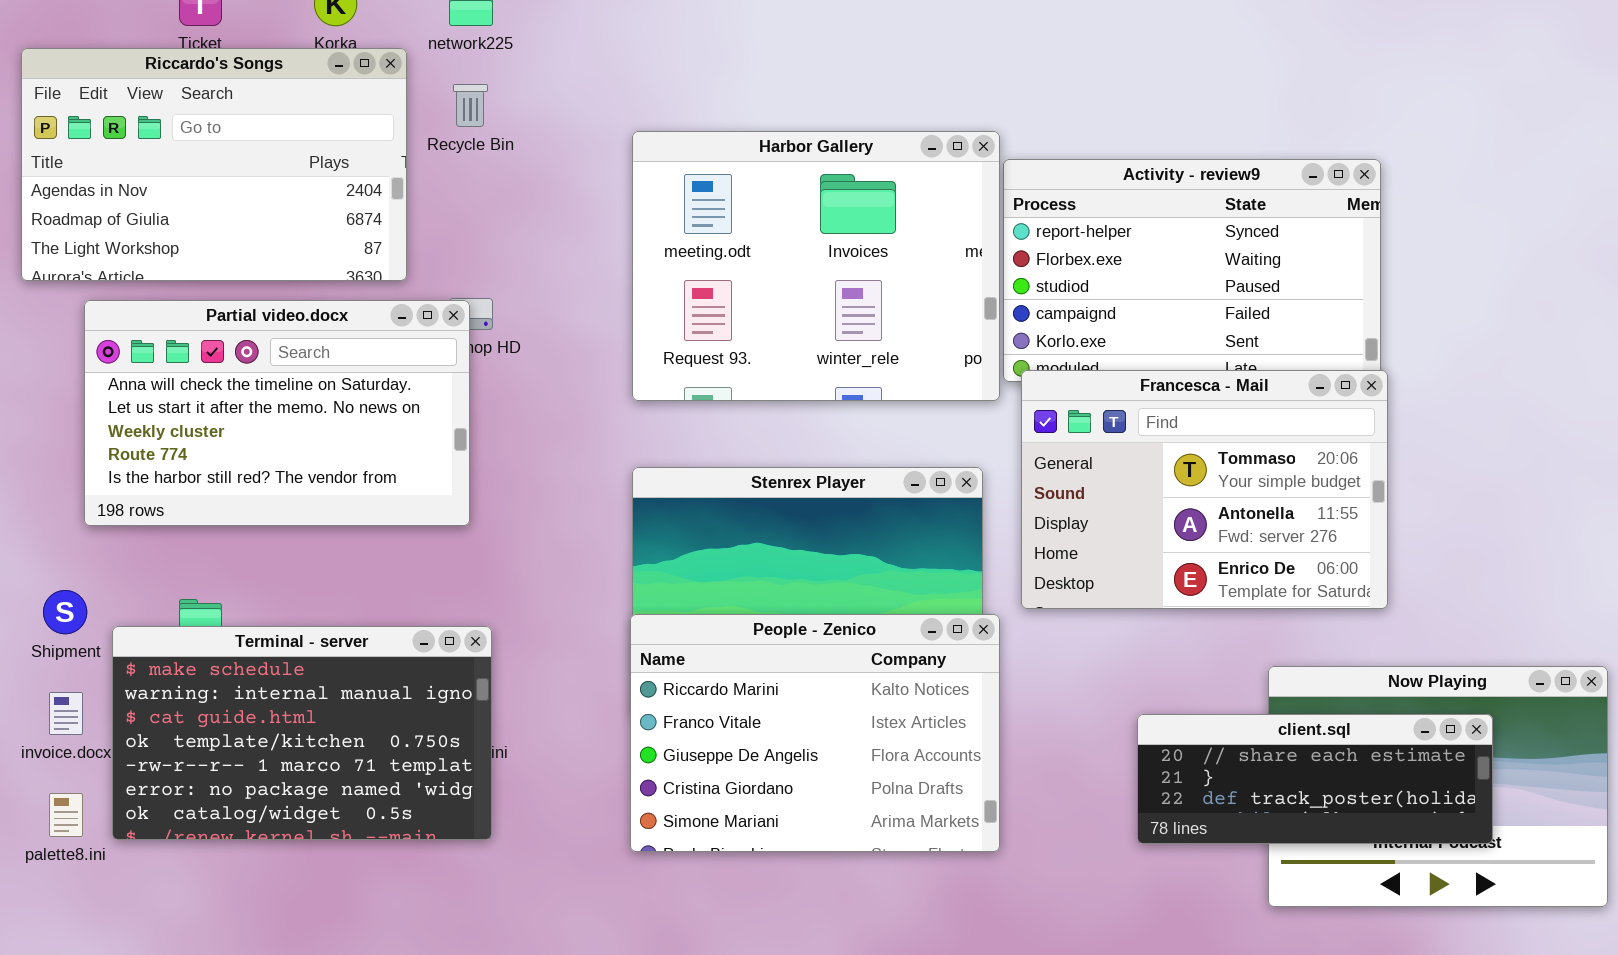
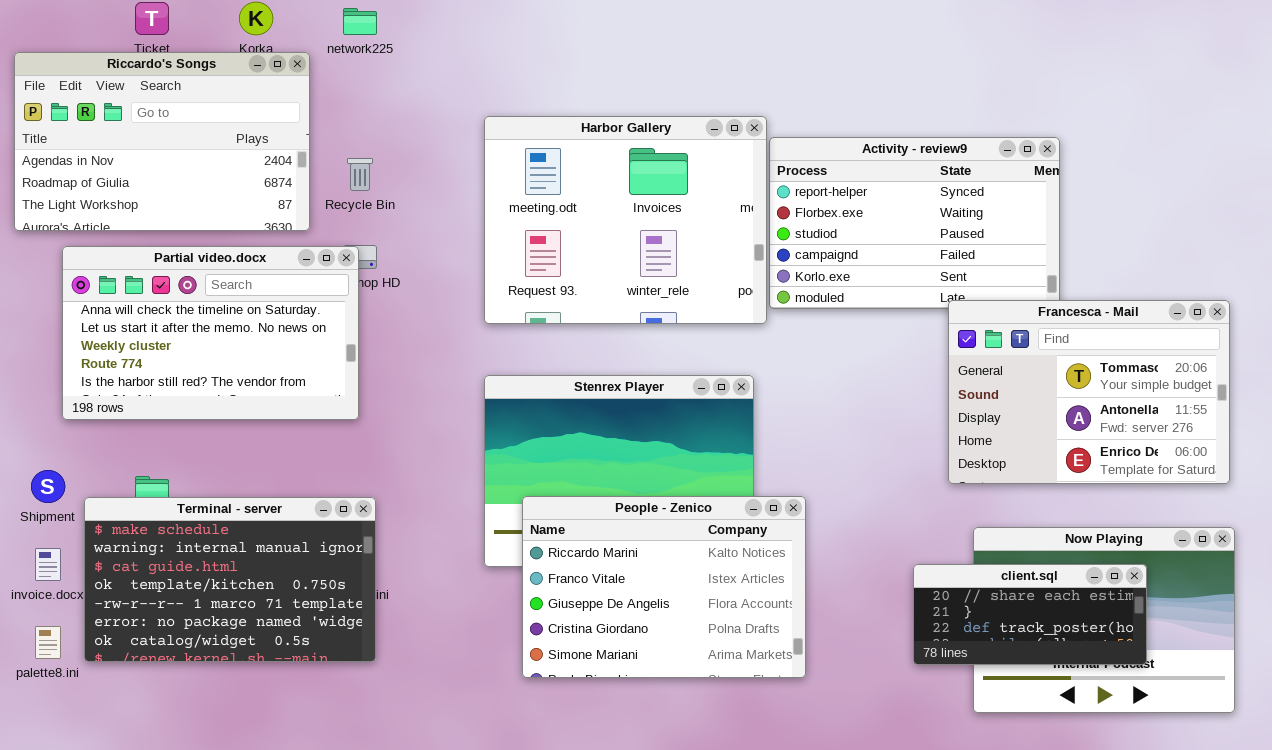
Recycle Bin: [453,84,488,127] -> [347,158,373,191], moved
Francesca - Mail: [1021,370,1388,609] -> [948,300,1230,484], moved
People - Zenico: [630,614,1000,852] -> [522,496,806,678], moved
client.sql: [1137,714,1493,844] -> [913,564,1147,665], resized

